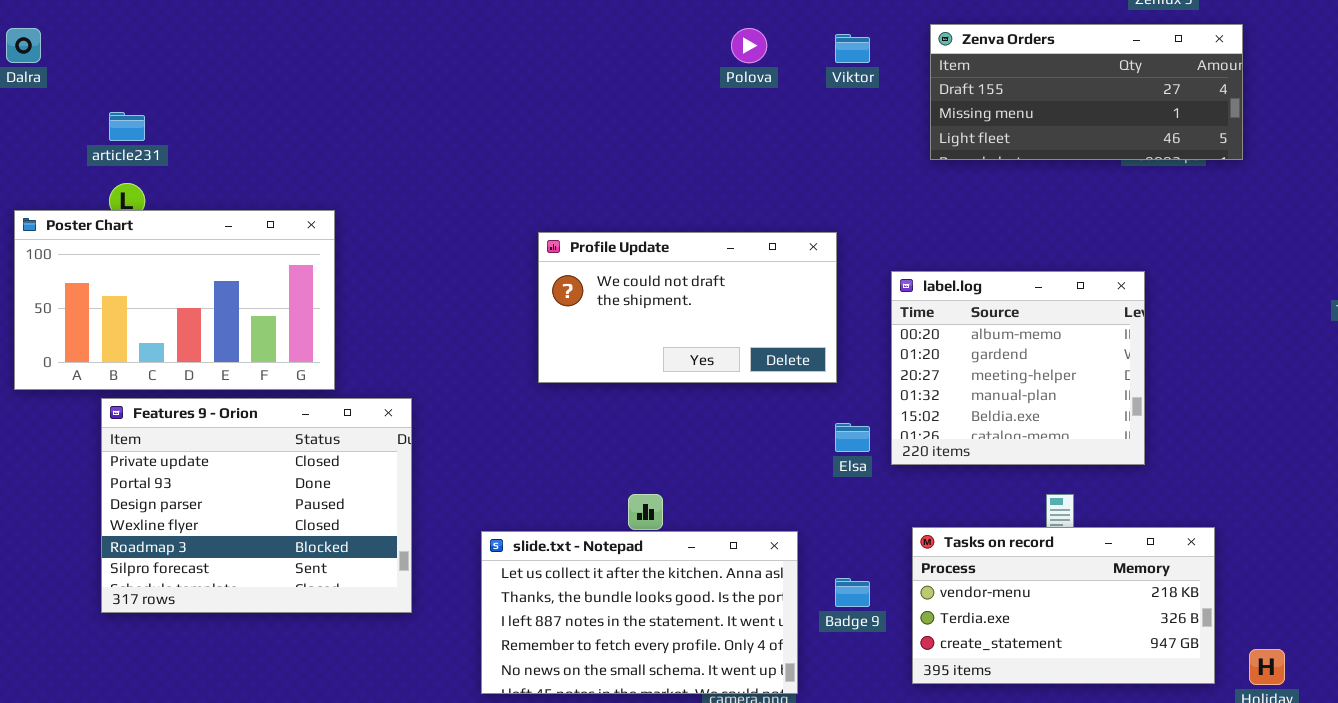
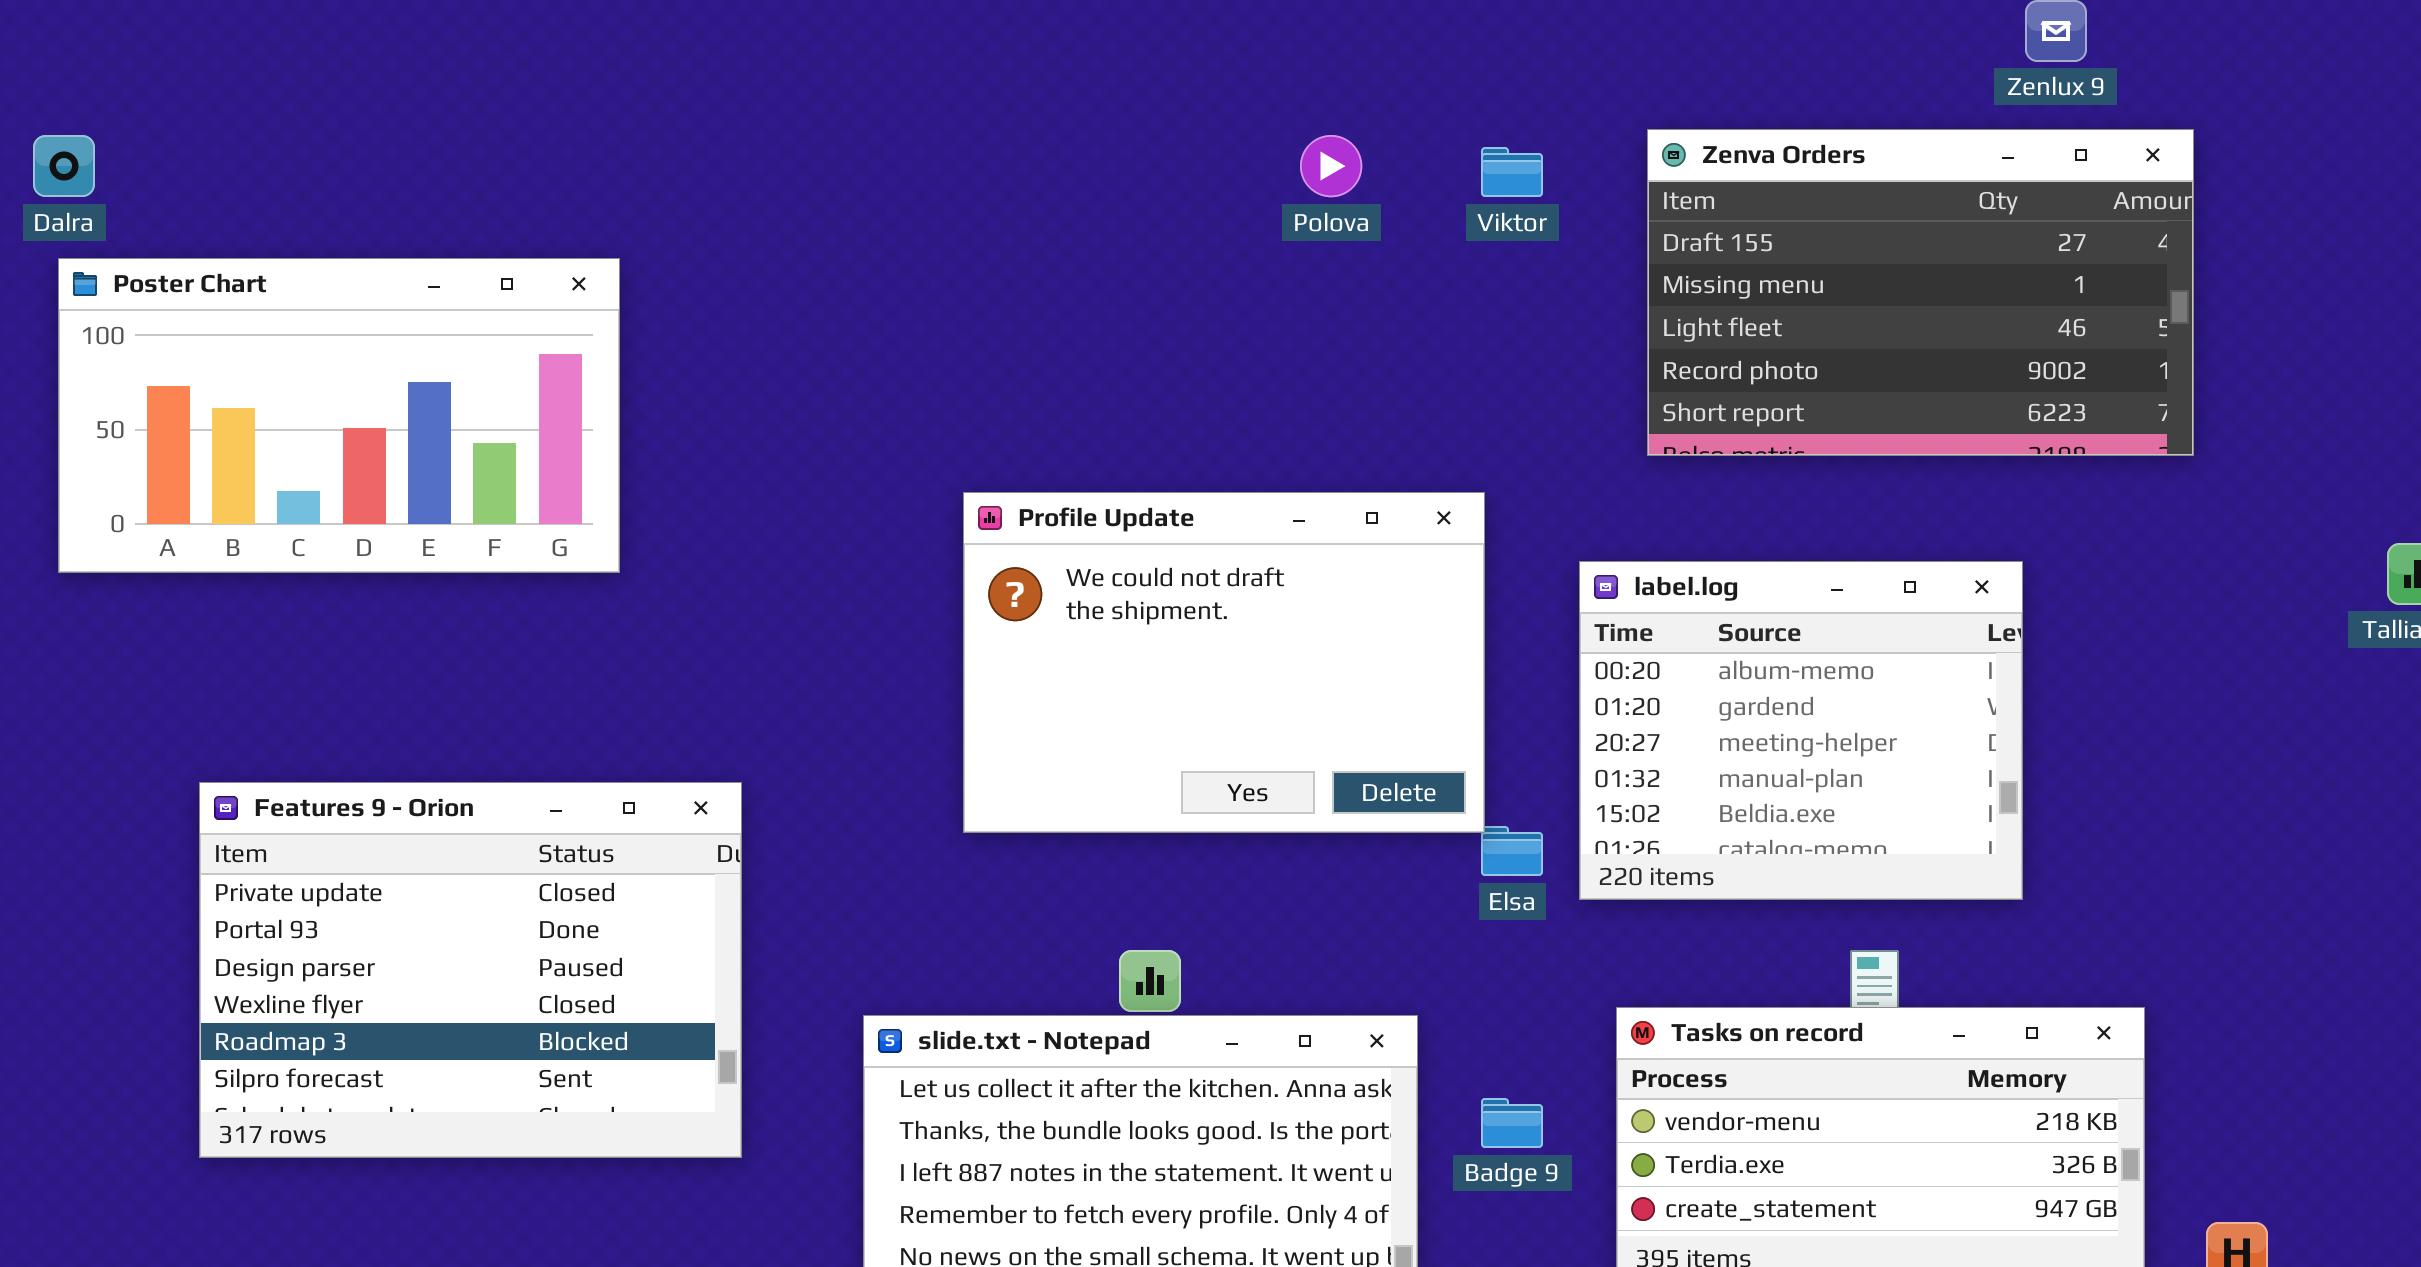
Zenva Orders: [930,24,1243,160] -> [1647,129,2194,456], resized
Poster Chart: [14,210,335,390] -> [58,258,620,573], moved
Profile Update: [538,232,837,383] -> [963,492,1485,833], resized

